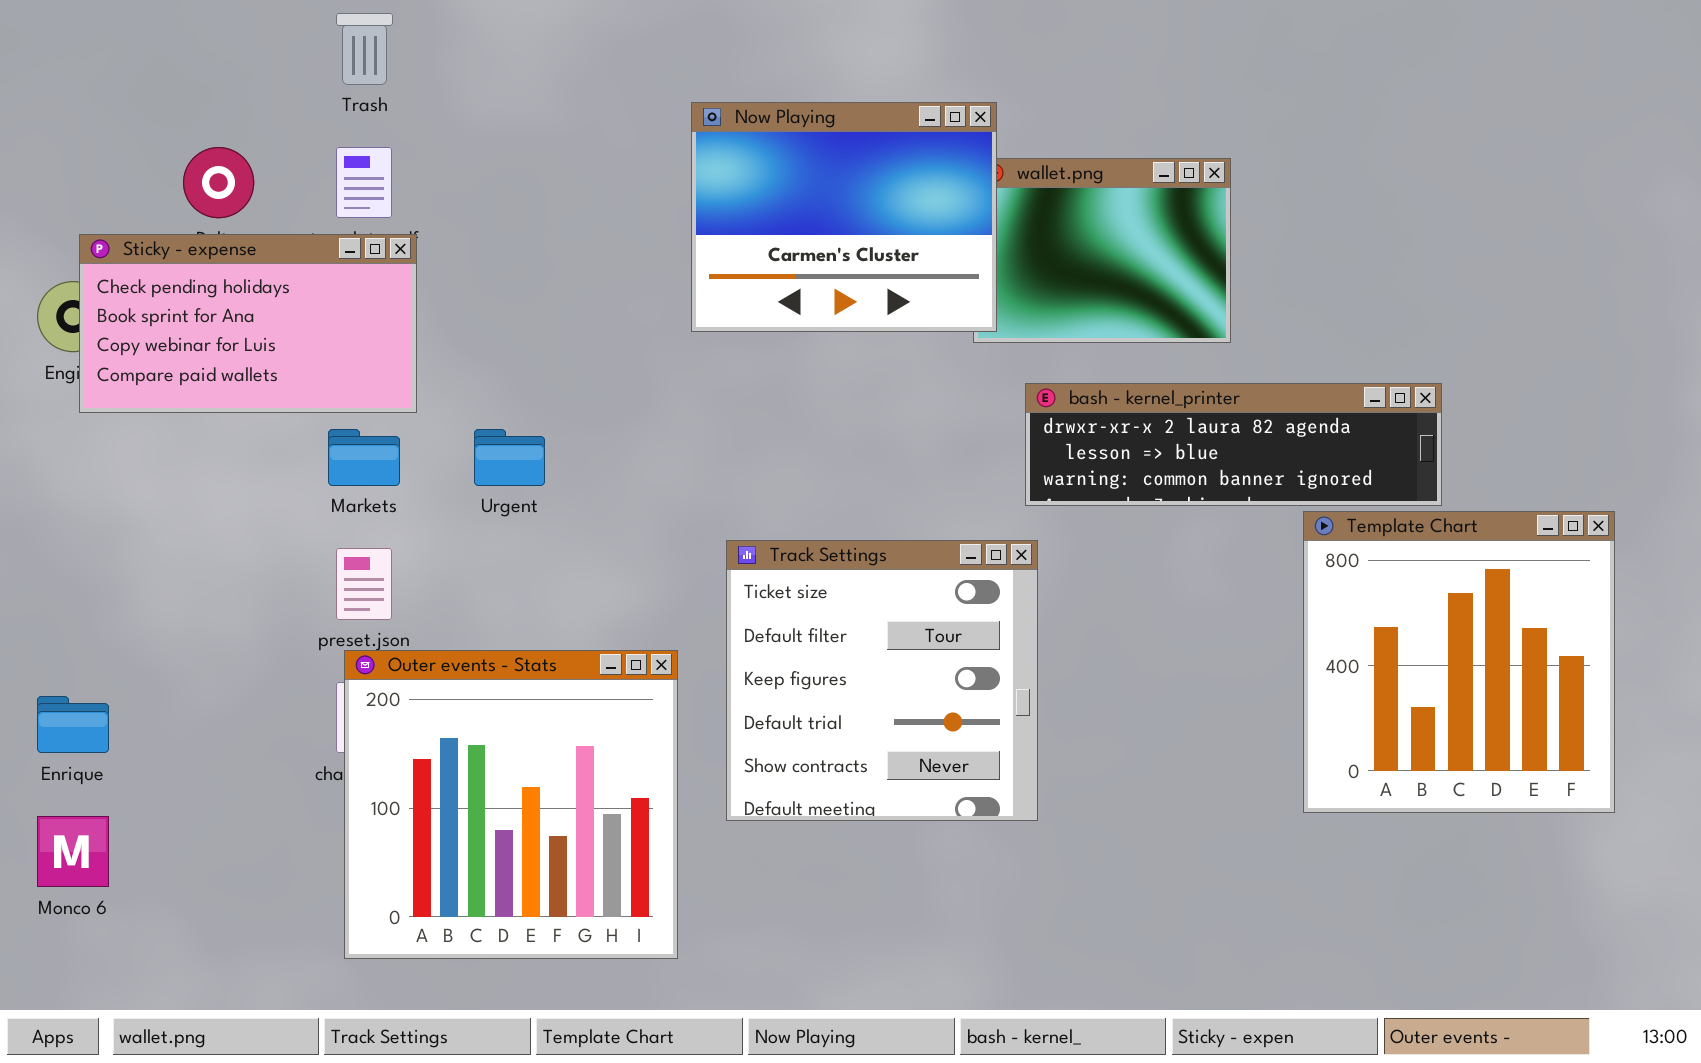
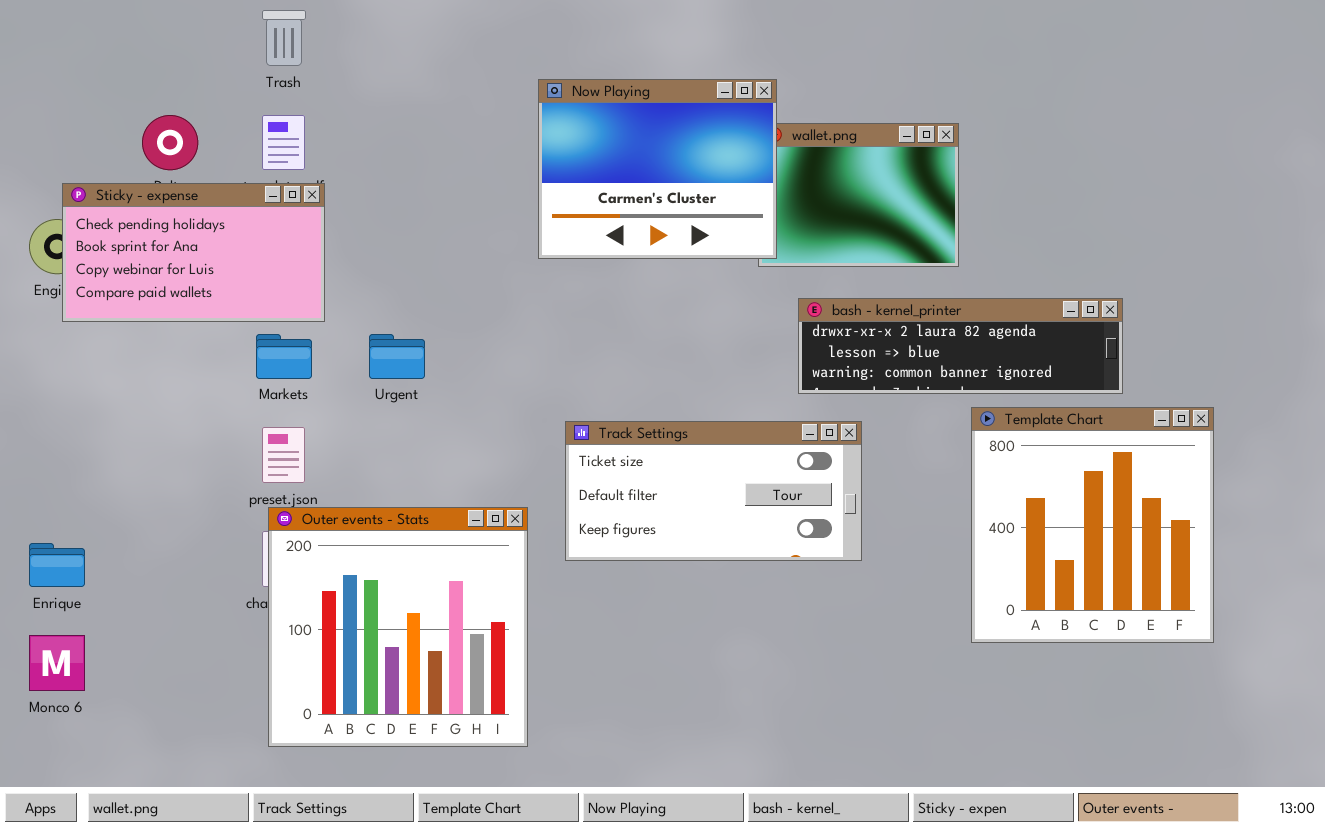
Template Chart: [1303,511,1615,813] -> [971,407,1214,643], moved
Track Settings: [726,540,1038,821] -> [565,421,862,561], resized

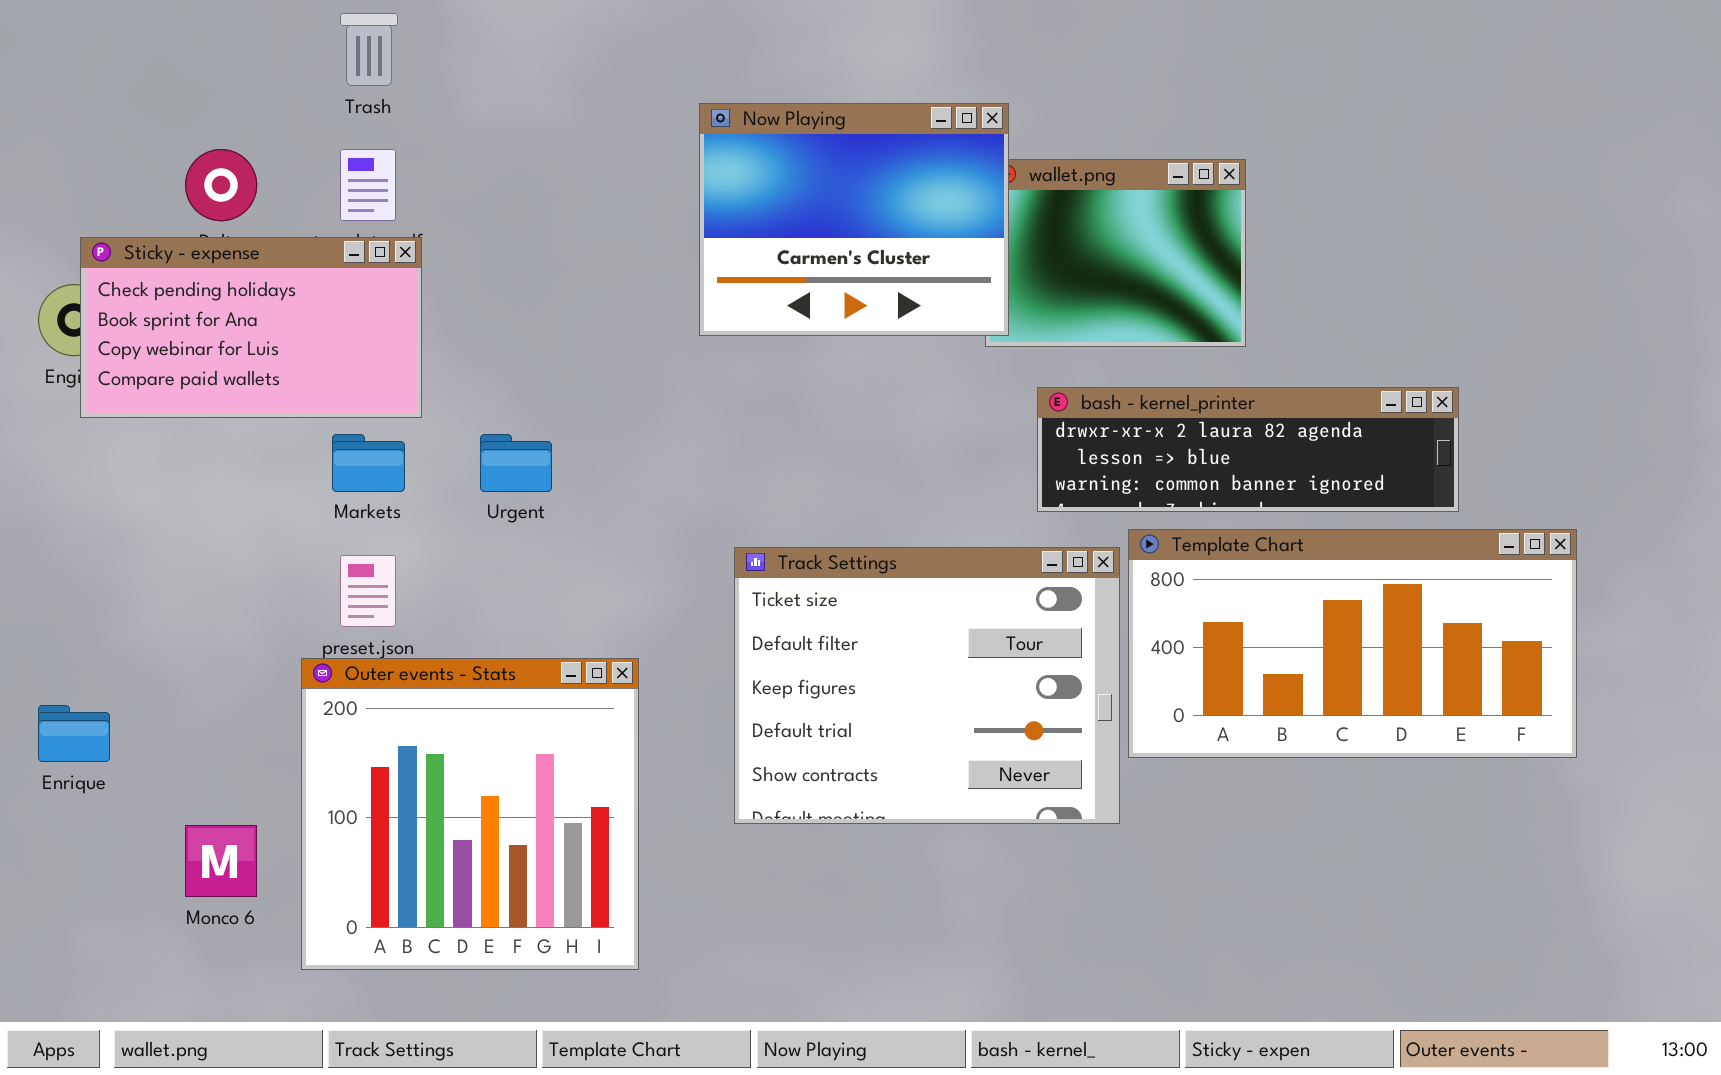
Template Chart: [971,407,1214,643] -> [1128,529,1577,758], resized
Track Settings: [565,421,862,561] -> [734,547,1120,824], resized
Outer events - Stats: [268,507,528,747] -> [301,658,639,970], moved
Monco 6: [29,635,85,691] -> [185,825,257,897], moved

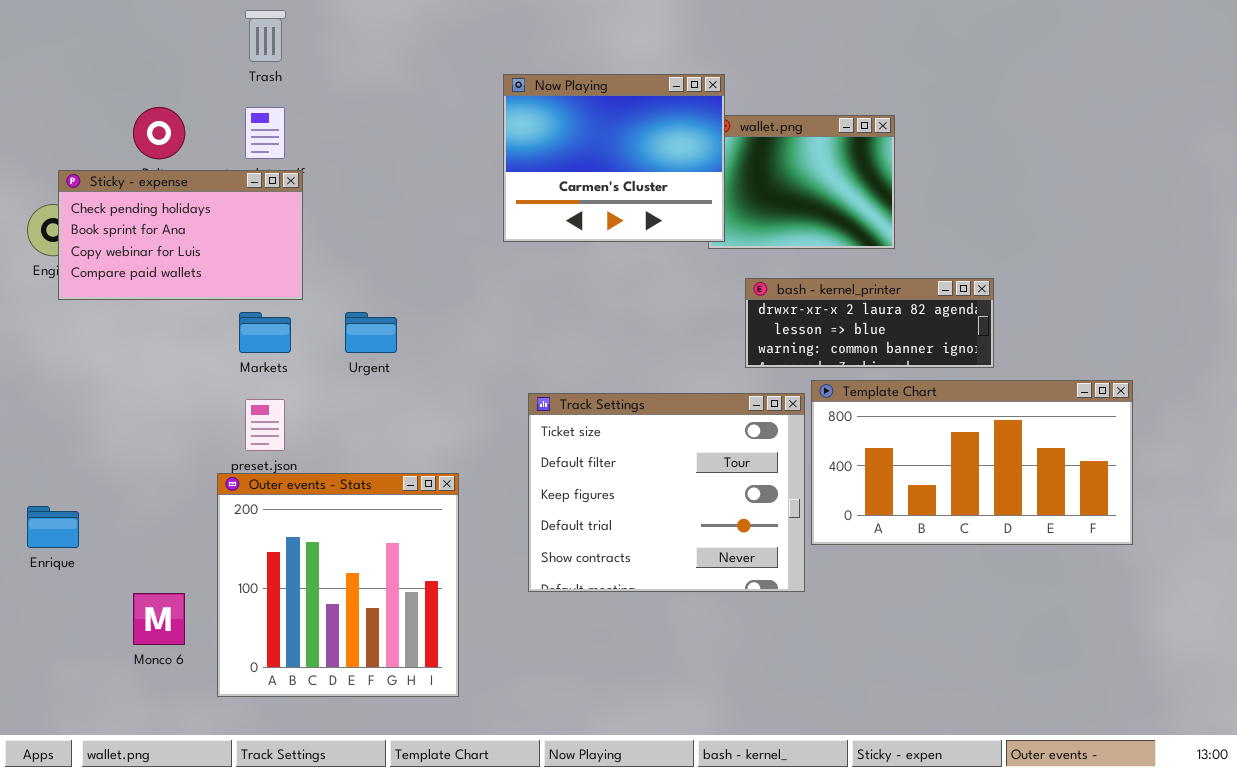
bash - kernel_printer: [1037,387,1459,512] -> [745,278,994,368], resized

